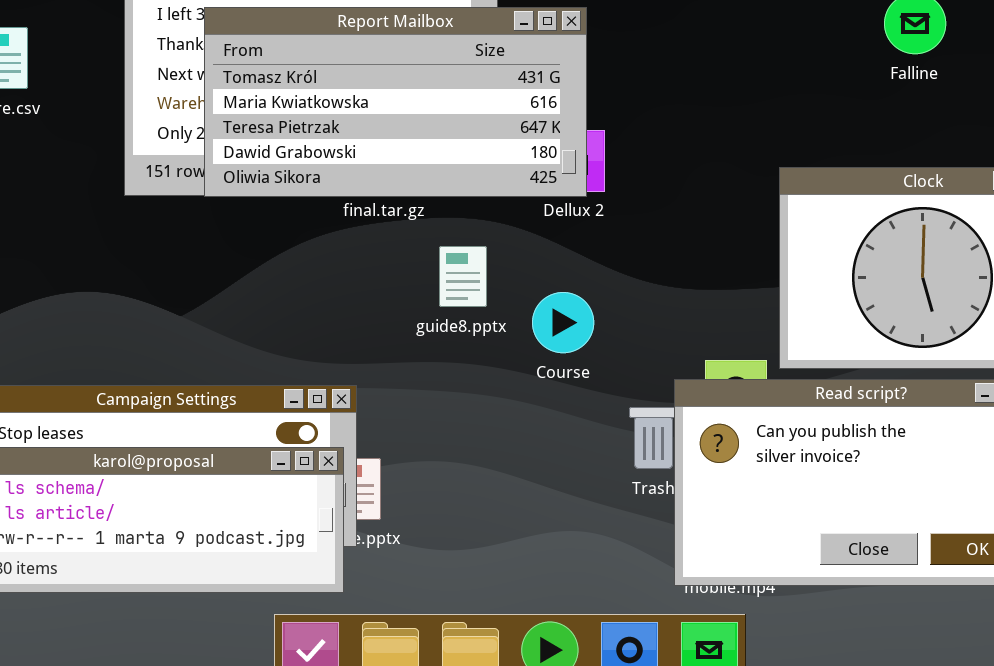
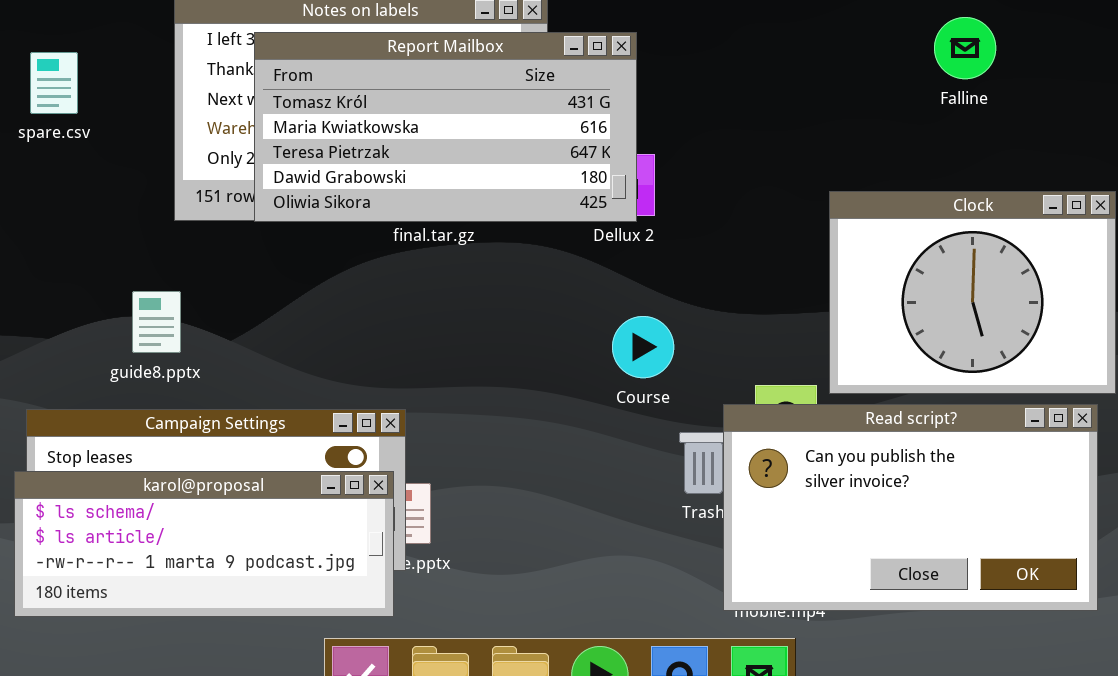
guide8.pptx: [439,246,487,307] -> [132,291,181,353], moved
Course: [532,292,594,353] -> [612,316,674,378], moved

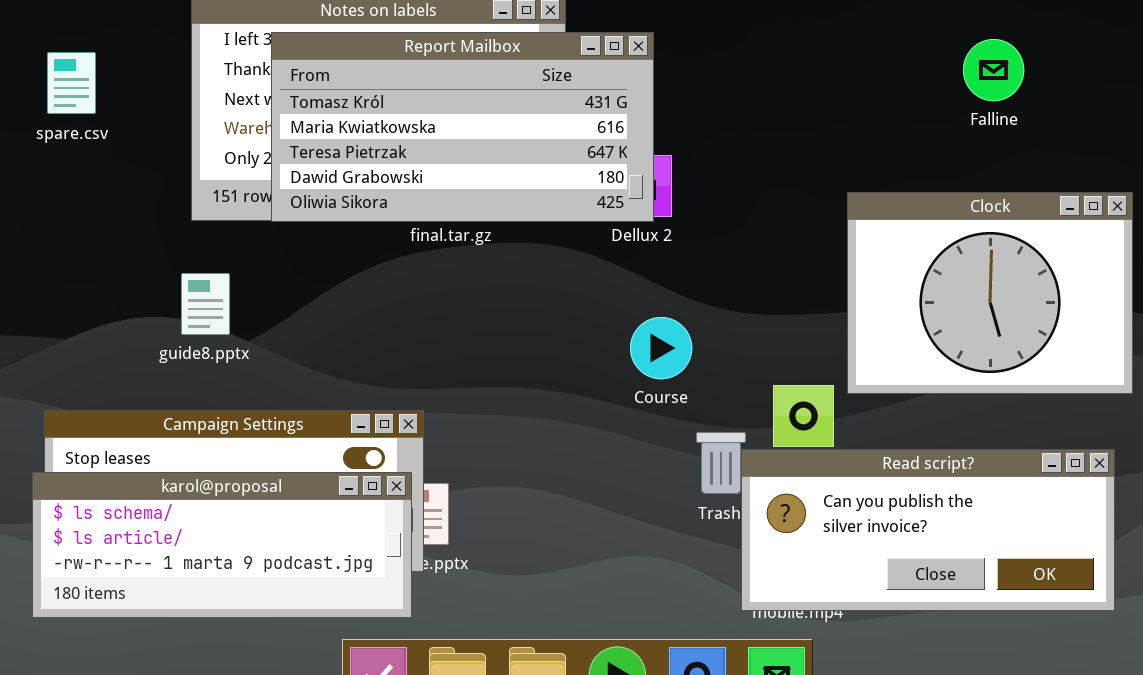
Falline: [934,17,996,79] -> [963,39,1024,101], moved
guide8.pptx: [132,291,181,353] -> [181,273,230,335], moved
Read script?: [723,404,1098,611] -> [741,449,1115,611], resized

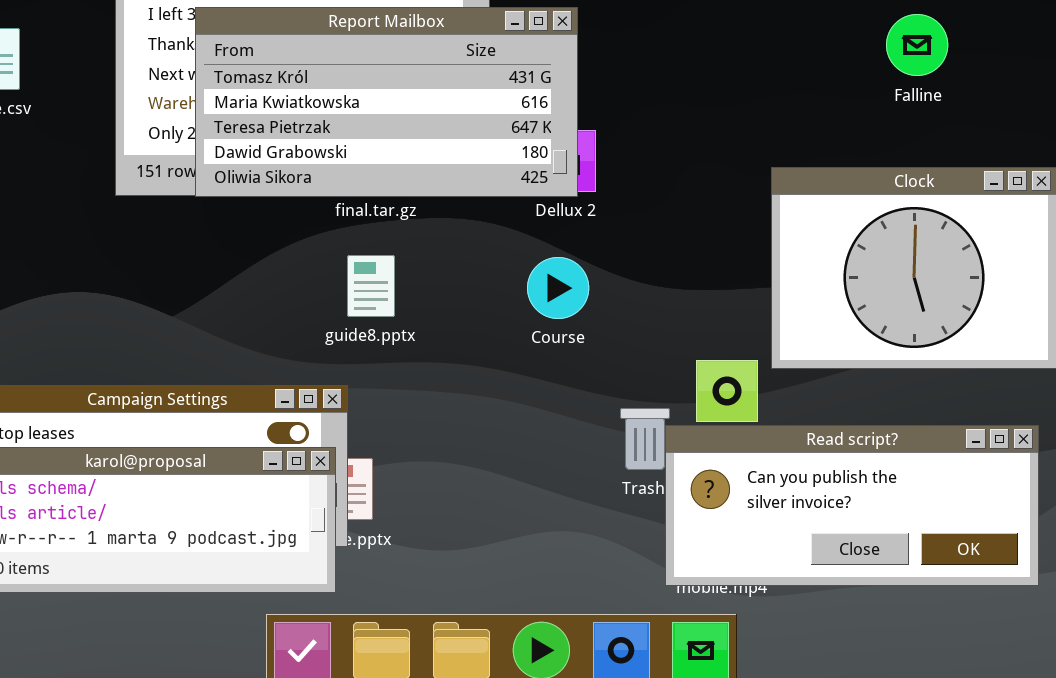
guide8.pptx: [181,273,230,335] -> [347,255,395,317], moved
Course: [630,317,692,379] -> [527,257,589,319], moved

